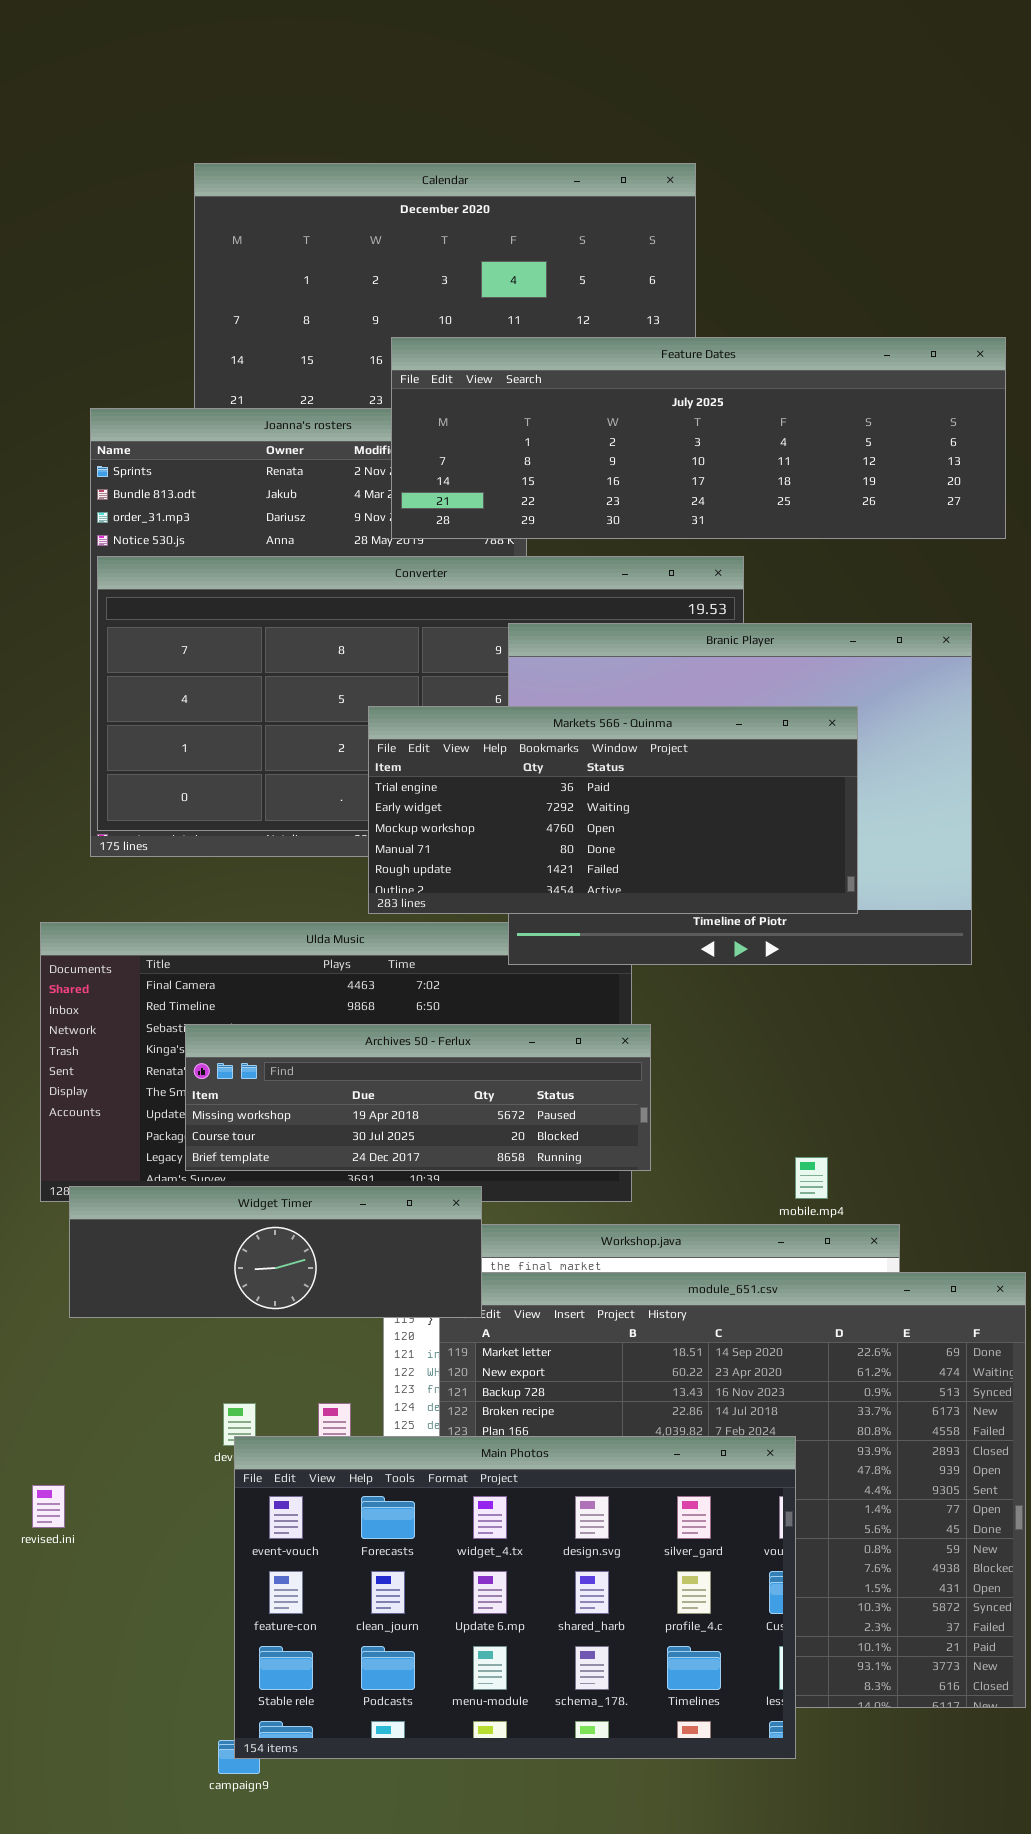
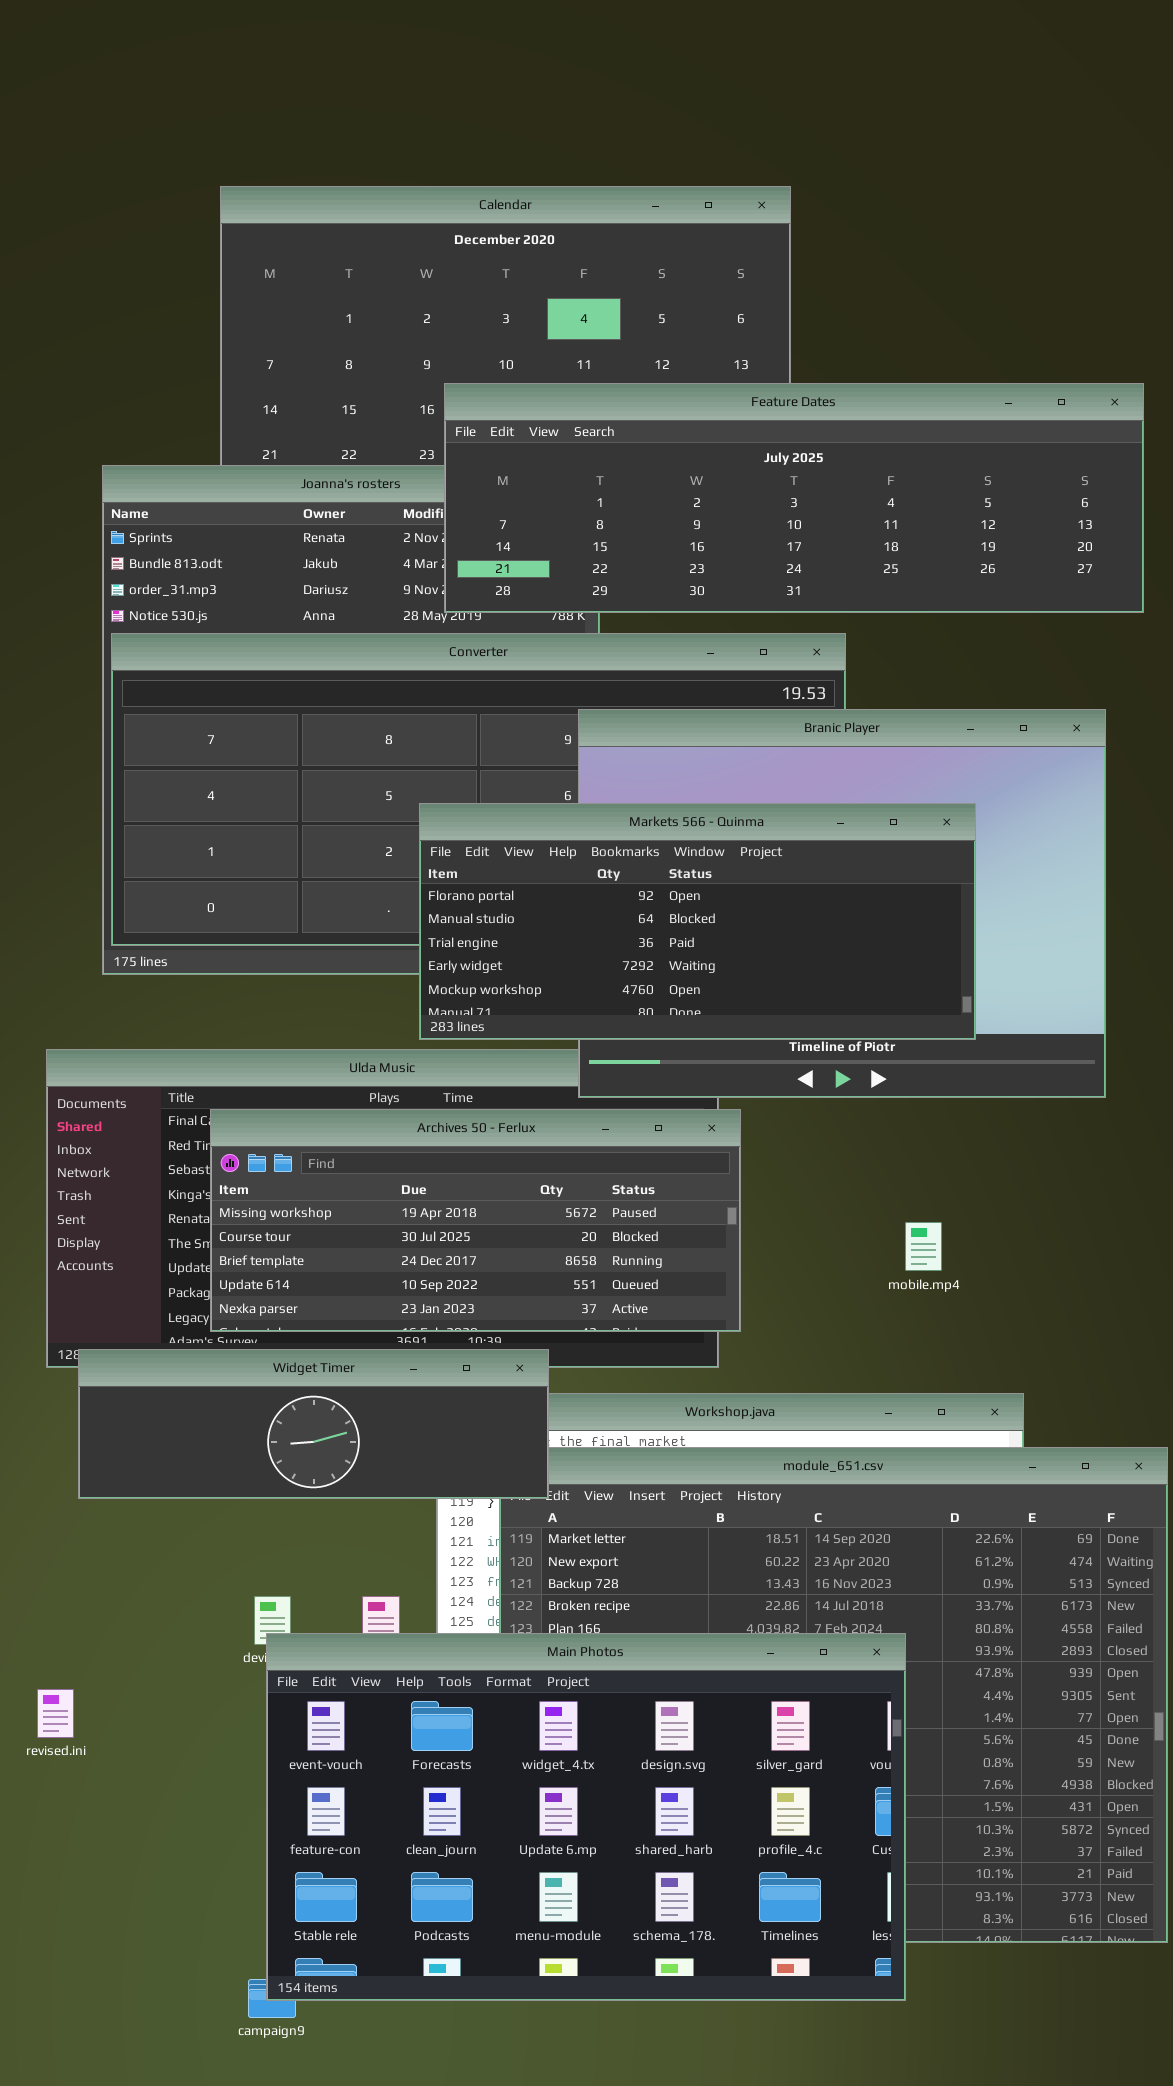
Markets 566 - Quinma: [368,706,858,914] -> [419,803,976,1040], scrolled up 2 rows
Archives 50 - Ferlux: [185,1024,651,1171] -> [210,1109,741,1332], resized
mobile.mp4: [795,1157,828,1199] -> [905,1222,942,1271], moved

